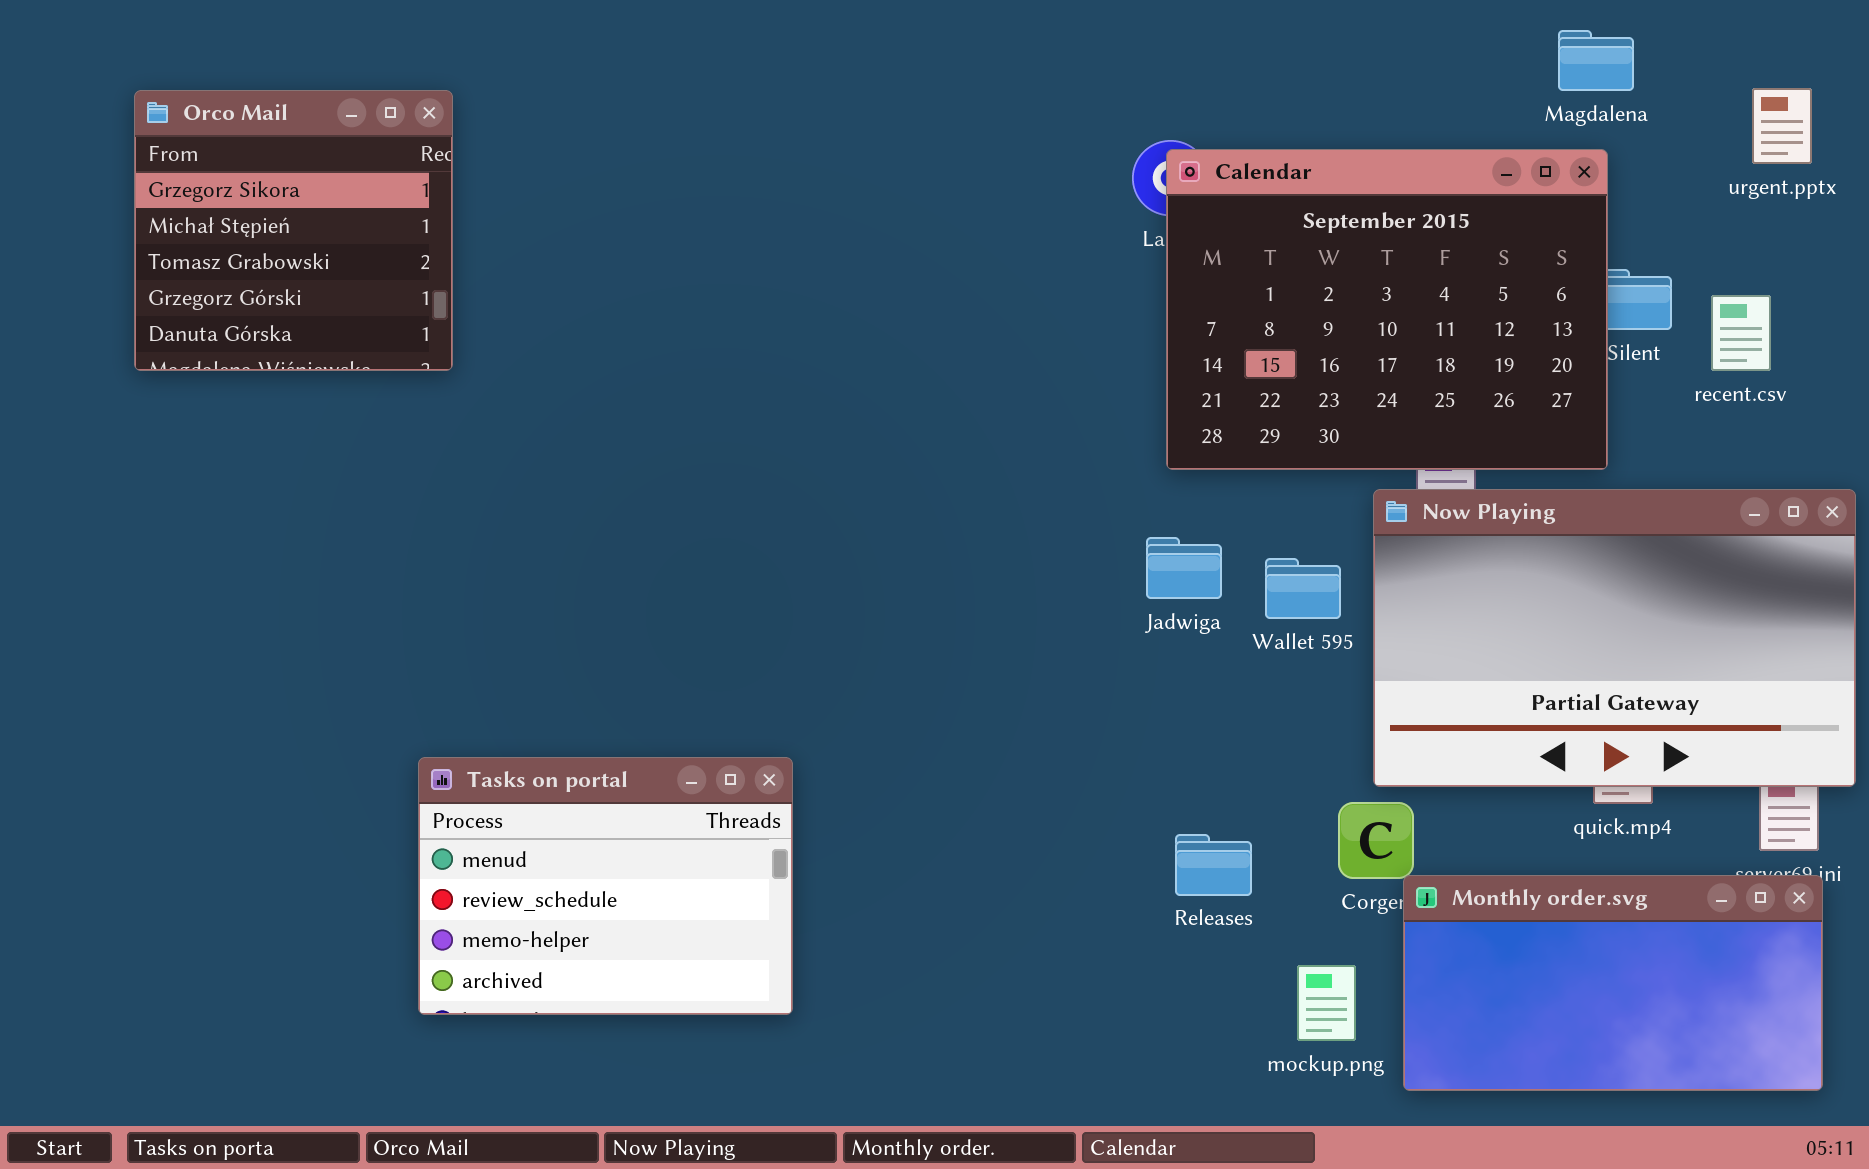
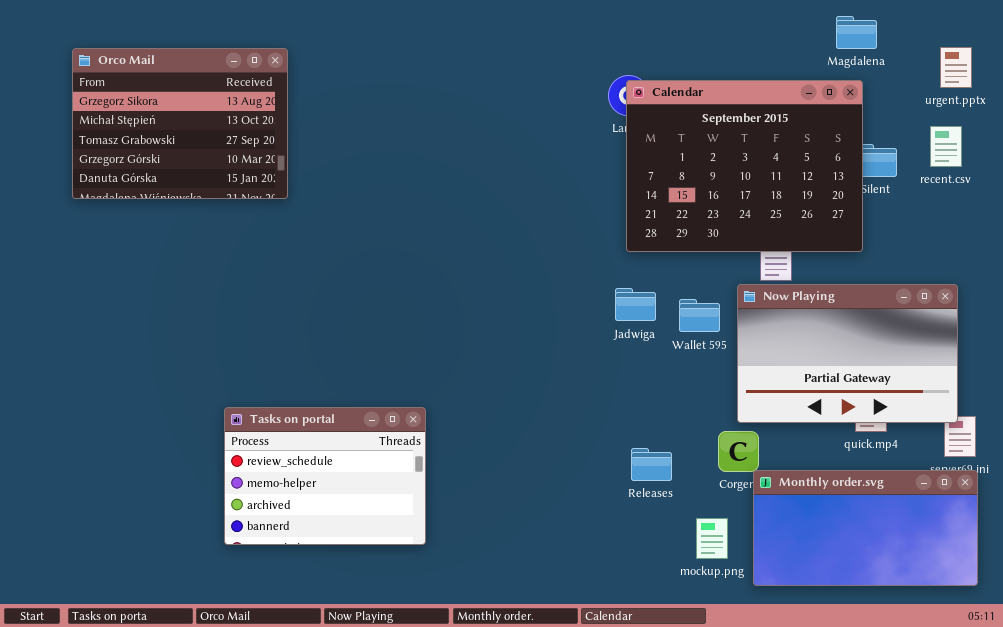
Orco Mail: [134,90,453,371] -> [72,48,288,199], resized
recent.csv: [1711,295,1771,371] -> [930,126,962,167], moved
Now Playing: [1373,489,1856,787] -> [737,284,958,423], resized
Tasks on portal: [418,757,793,1015] -> [224,407,426,545], scrolled down 1 row

